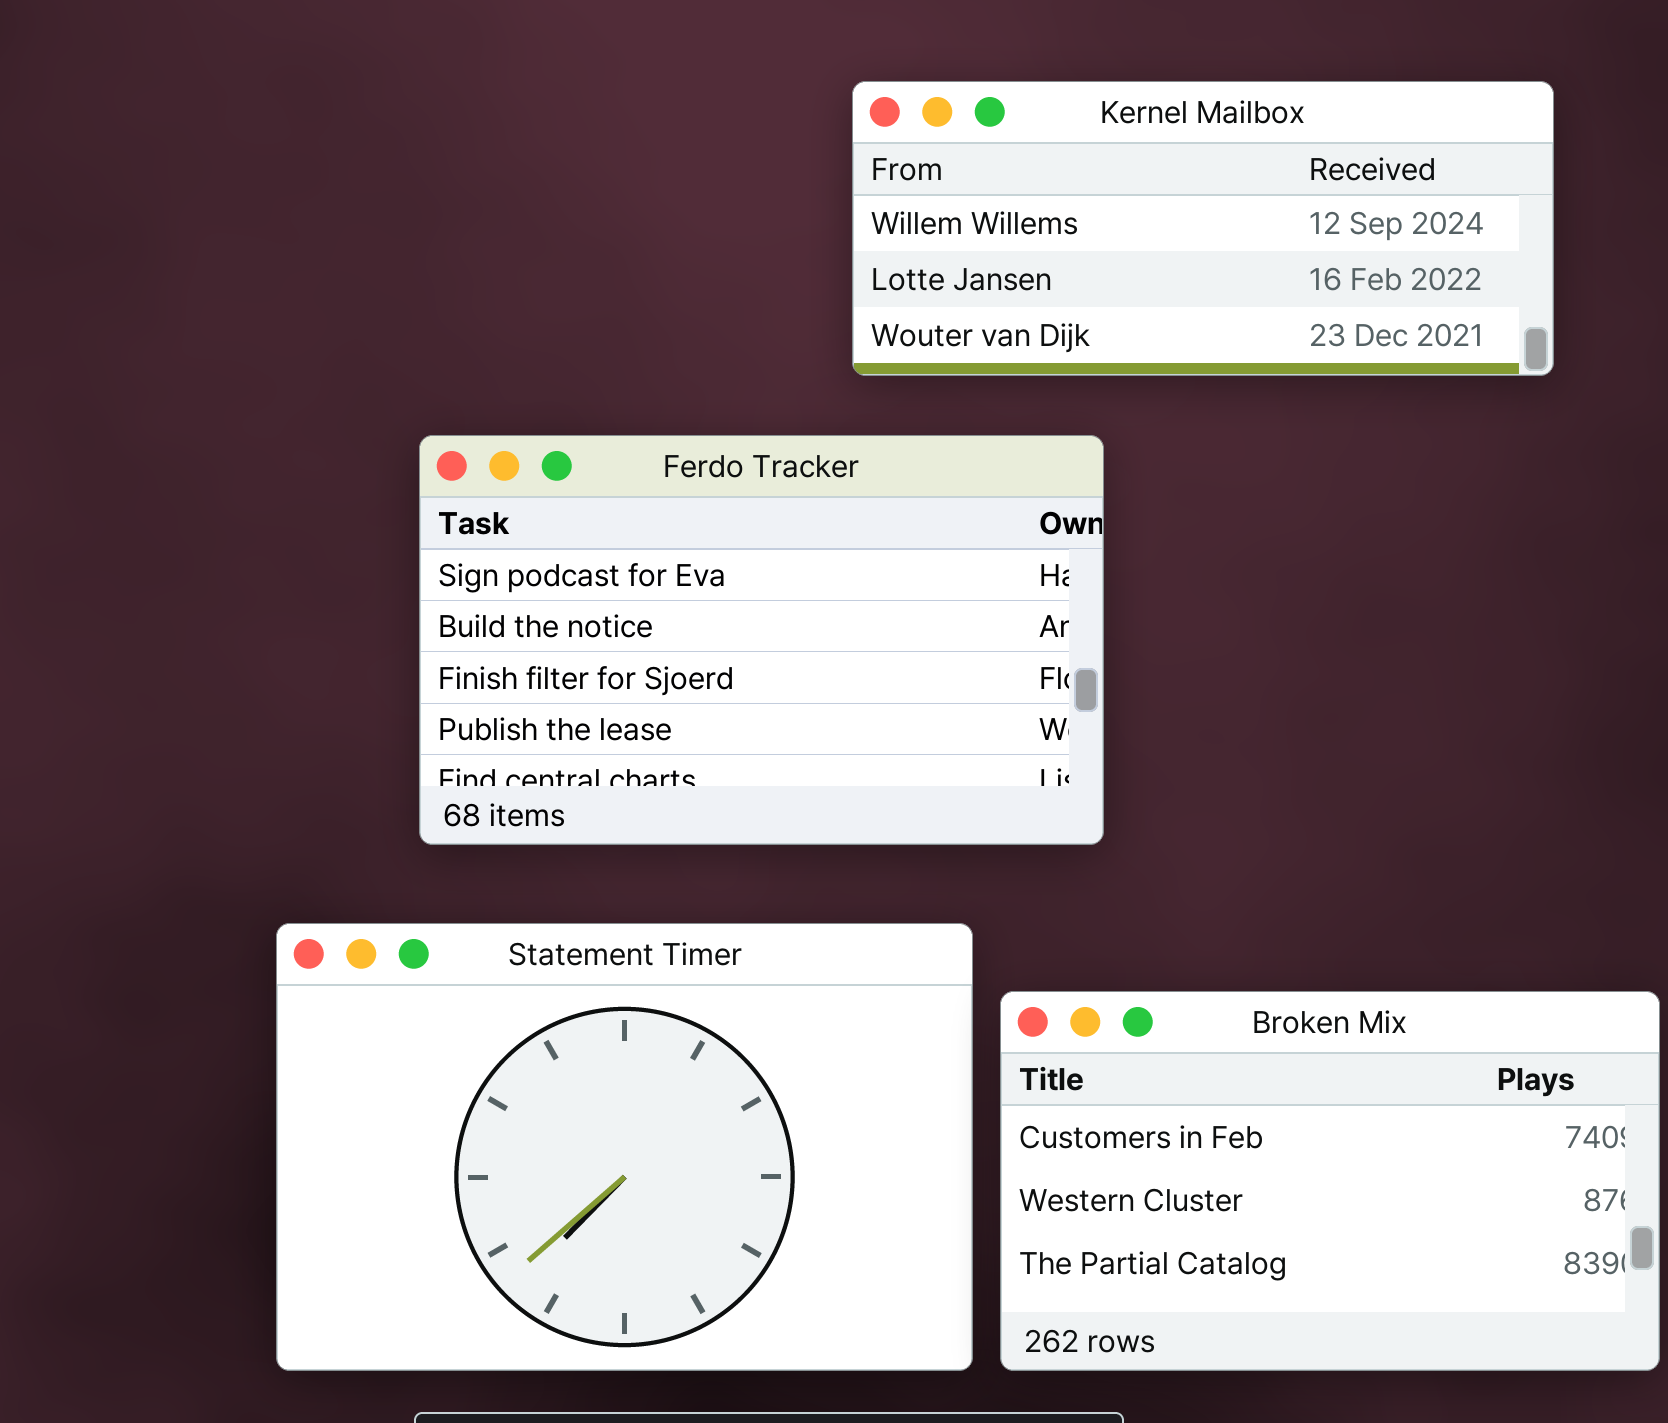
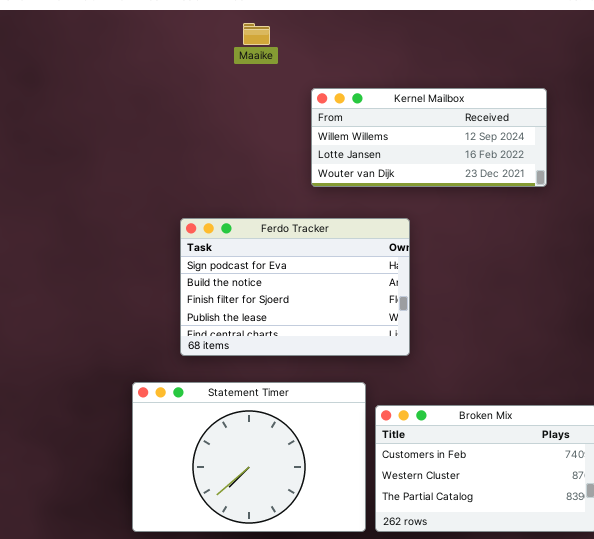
Kernel Mailbox: [852,81,1554,376] -> [311,88,547,187], moved

